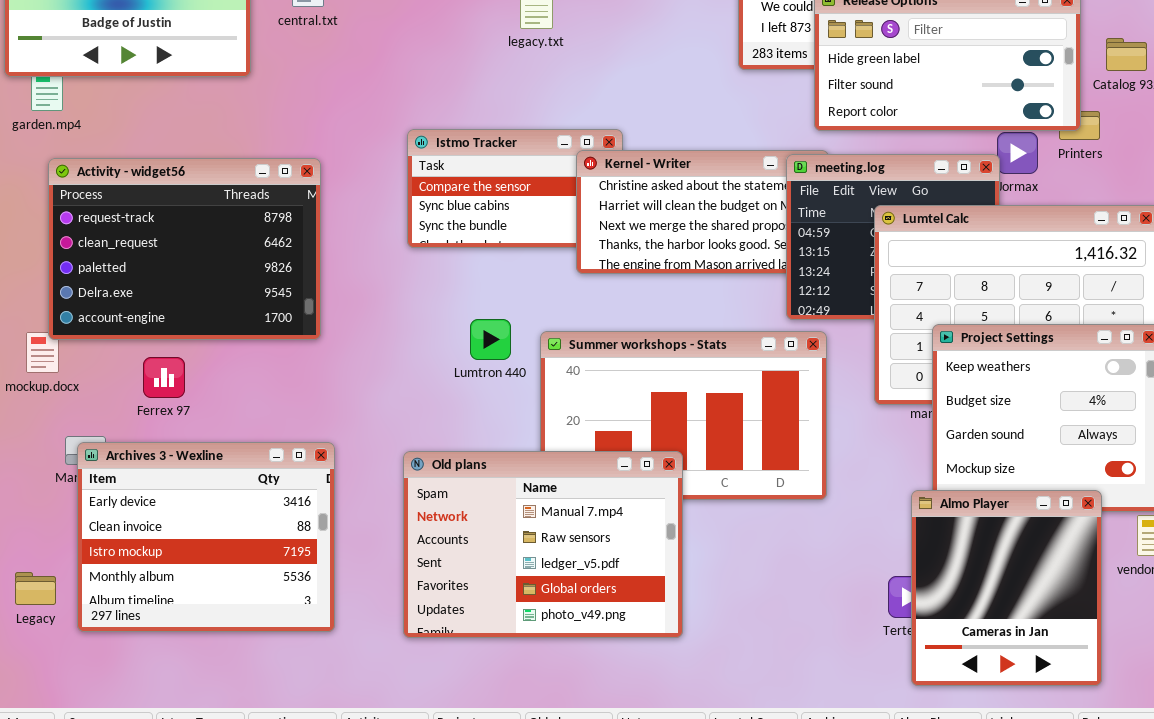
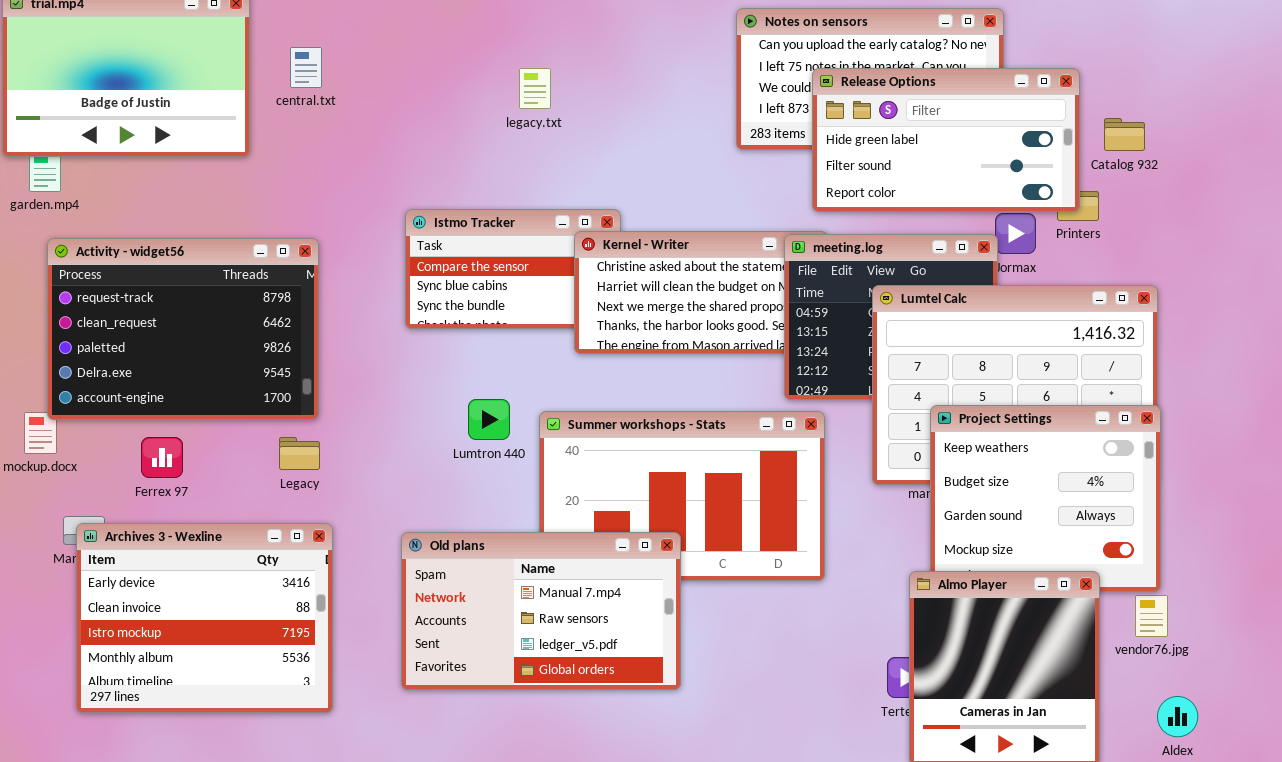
Old plans: [403,451,683,638] -> [401,532,681,690], resized
Legacy: [15,572,56,605] -> [279,437,320,470], moved

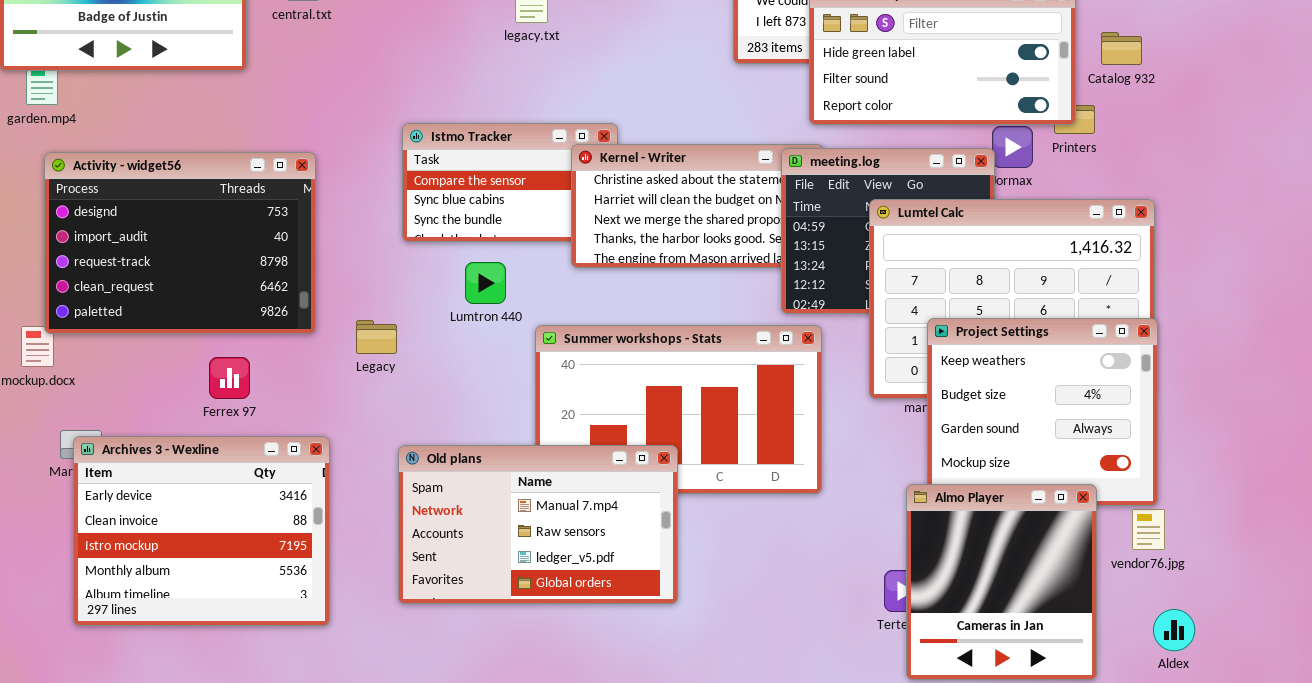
Activity - widget56: [47,238,319,420] -> [44,152,316,334], scrolled up 2 rows
Lumtron 440: [468,399,510,440] -> [465,262,506,304], moved
Ferrex 97: [141,437,183,478] -> [209,357,250,399], moved
Legacy: [279,437,320,470] -> [356,320,397,354], moved

